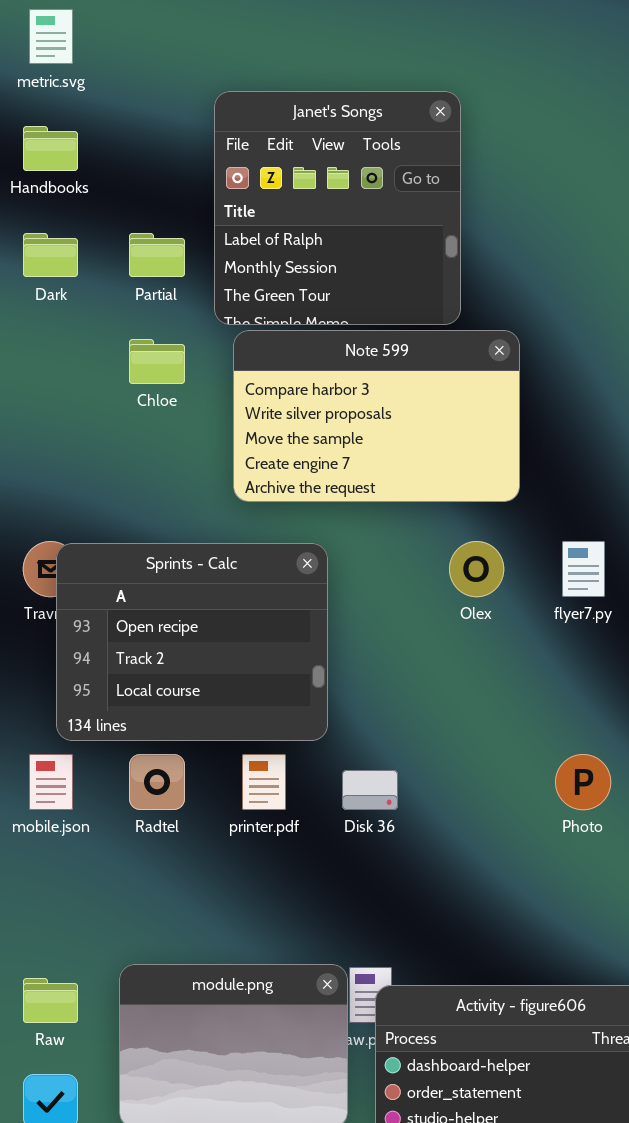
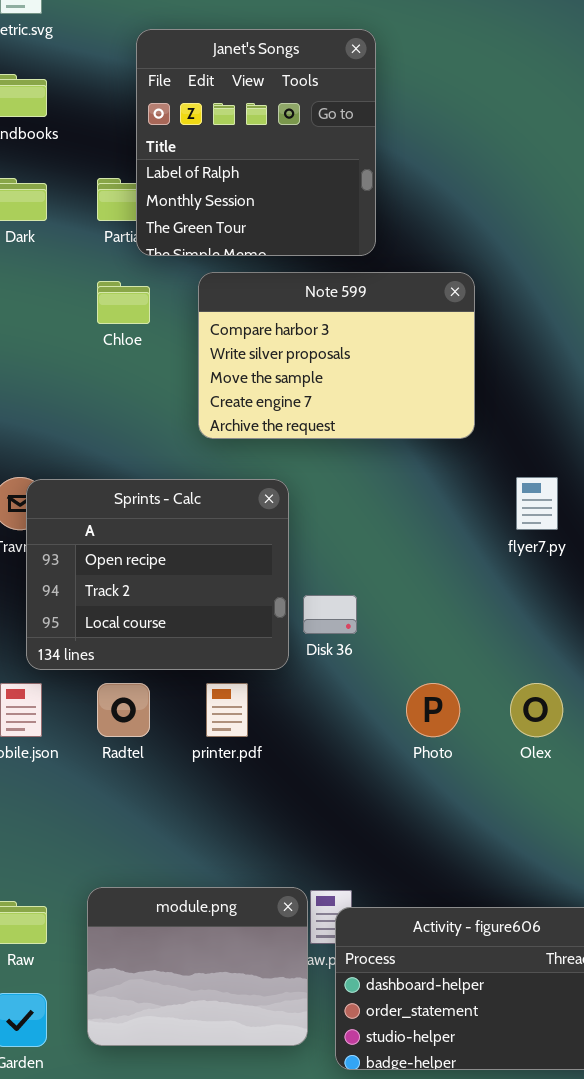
Janet's Songs: [214,91,461,325] -> [136,29,376,256], moved
Olex: [449,541,504,597] -> [510,683,563,737], moved
Photo: [555,754,611,810] -> [406,683,460,737], moved
Disk 36: [342,770,398,810] -> [303,595,357,634], moved

